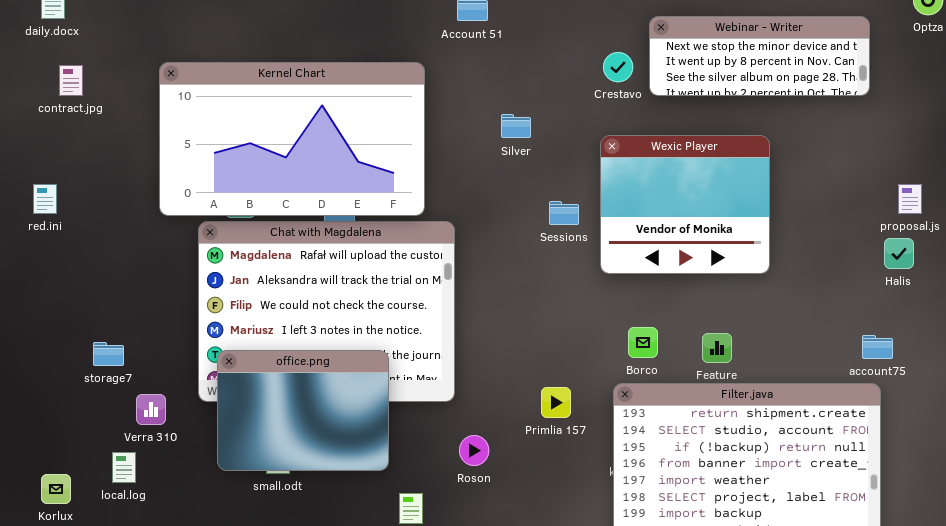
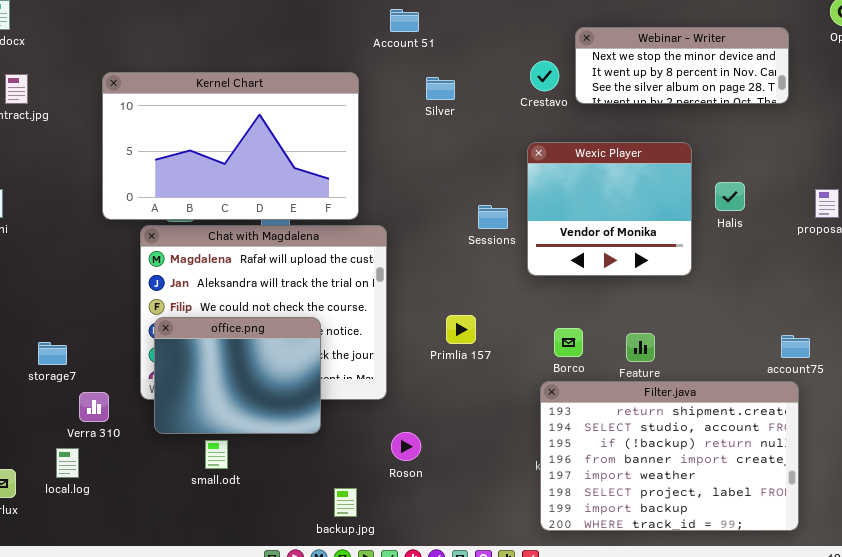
Silver: [501,114,531,138] -> [426,77,455,100], moved
Halis: [884,238,914,269] -> [715,182,745,211], moved
office.png: [217,350,389,471] -> [154,317,321,434], moved
Primlia 157: [541,387,571,418] -> [446,315,476,344], moved

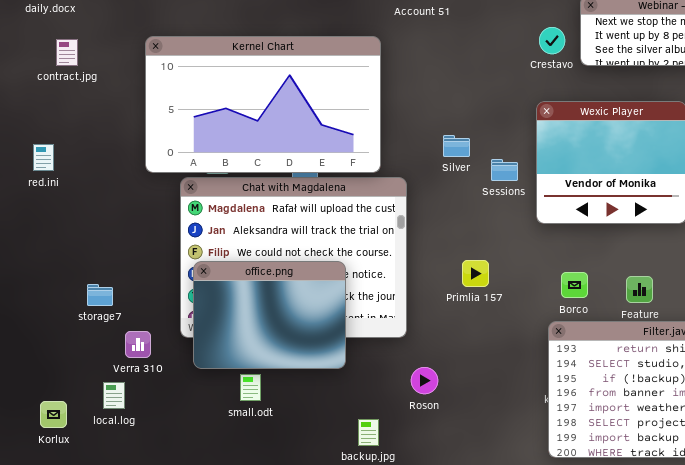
Silver: [426,77,455,100] -> [443,135,470,157], moved

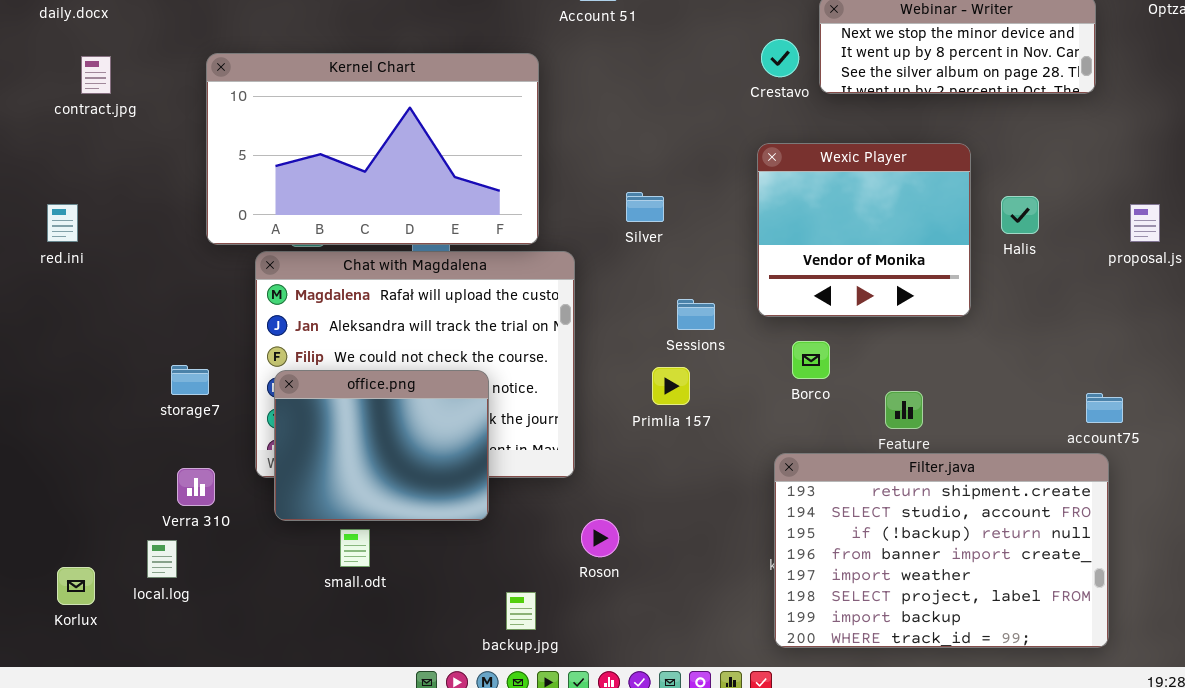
Sessions: [491,159,518,181] -> [677,299,715,330], moved
Borco: [561,272,588,298] -> [792,341,830,379], moved
storage7: [87,284,113,306] -> [171,365,209,395], moved

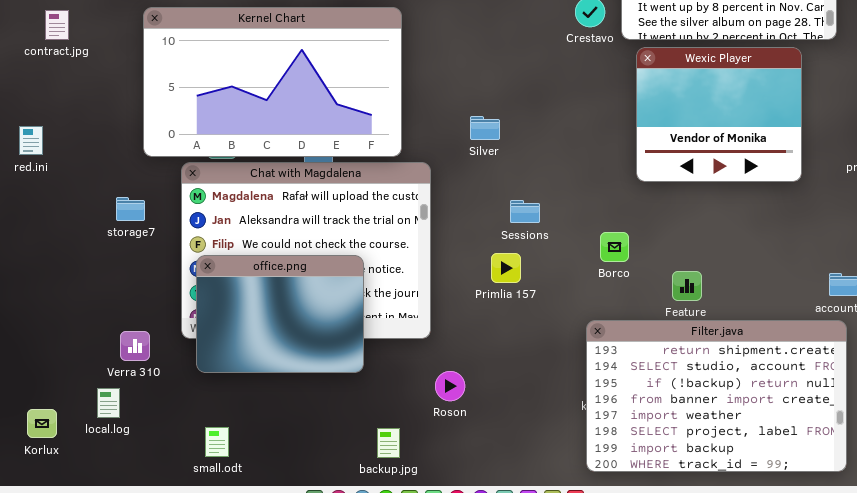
Wexic Player: [757,143,971,317] -> [636,47,802,182], moved
storage7: [171,365,209,395] -> [116,197,145,221], moved
small.odt: [340,529,370,567] -> [205,427,229,457], moved

